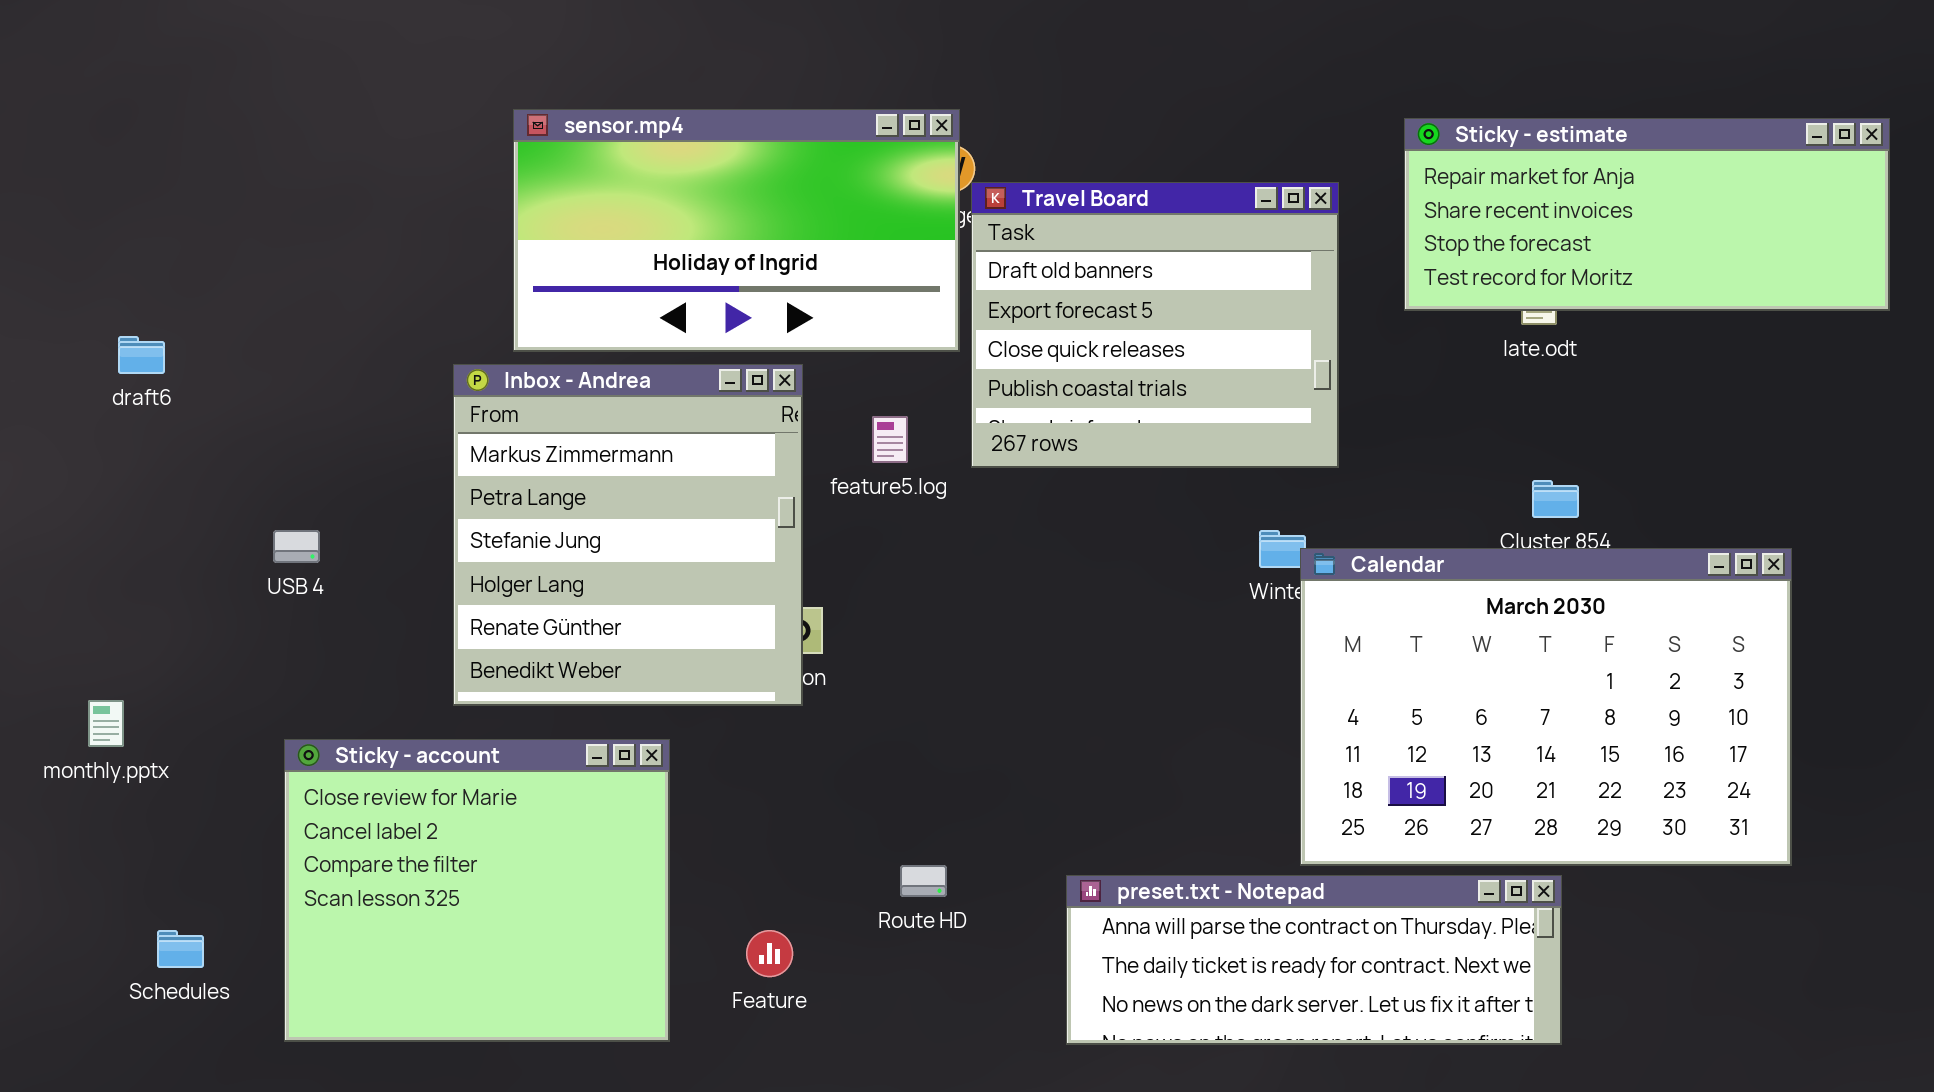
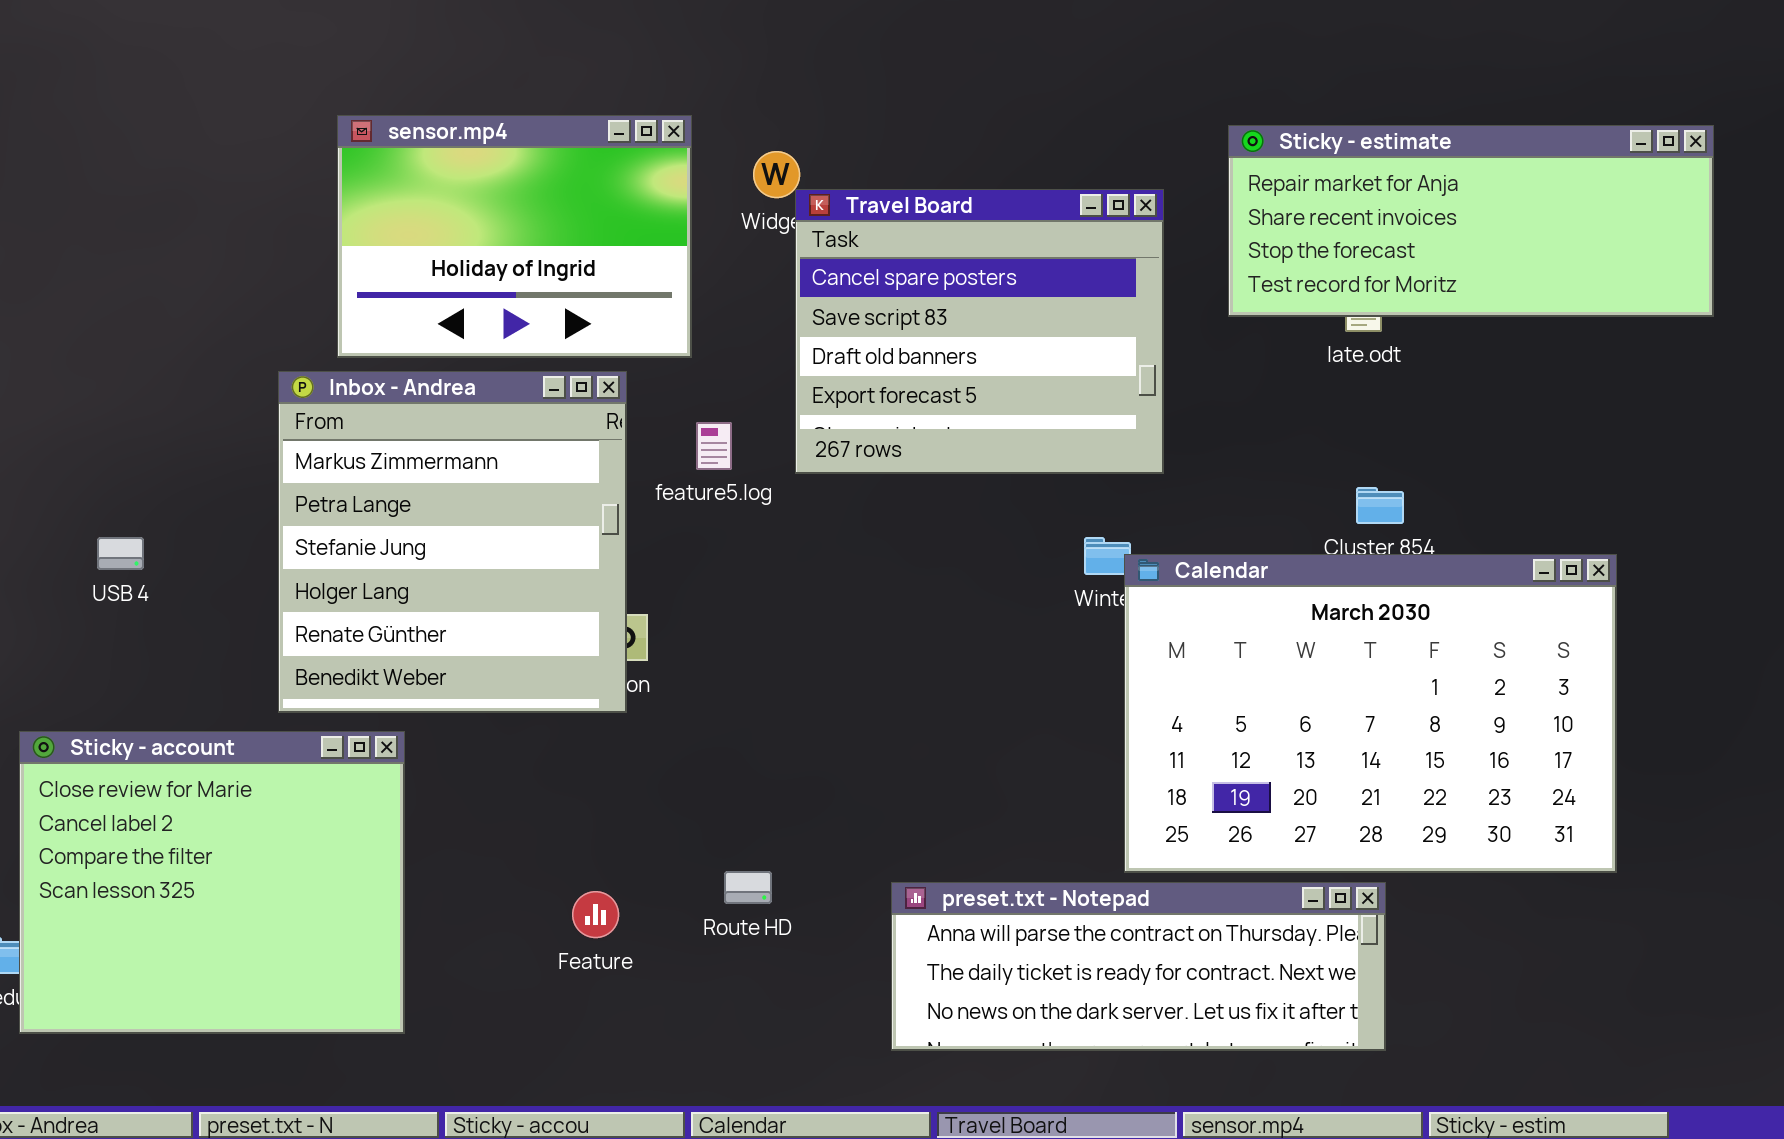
sensor.mp4: [513,109,960,352] -> [337,115,692,358], resized
Travel Board: [971,182,1339,468] -> [795,189,1164,474], scrolled up 2 rows
Sticky - account: [284,739,670,1042] -> [19,731,405,1034], moved
Feature: [746,930,793,977] -> [572,891,619,938], moved

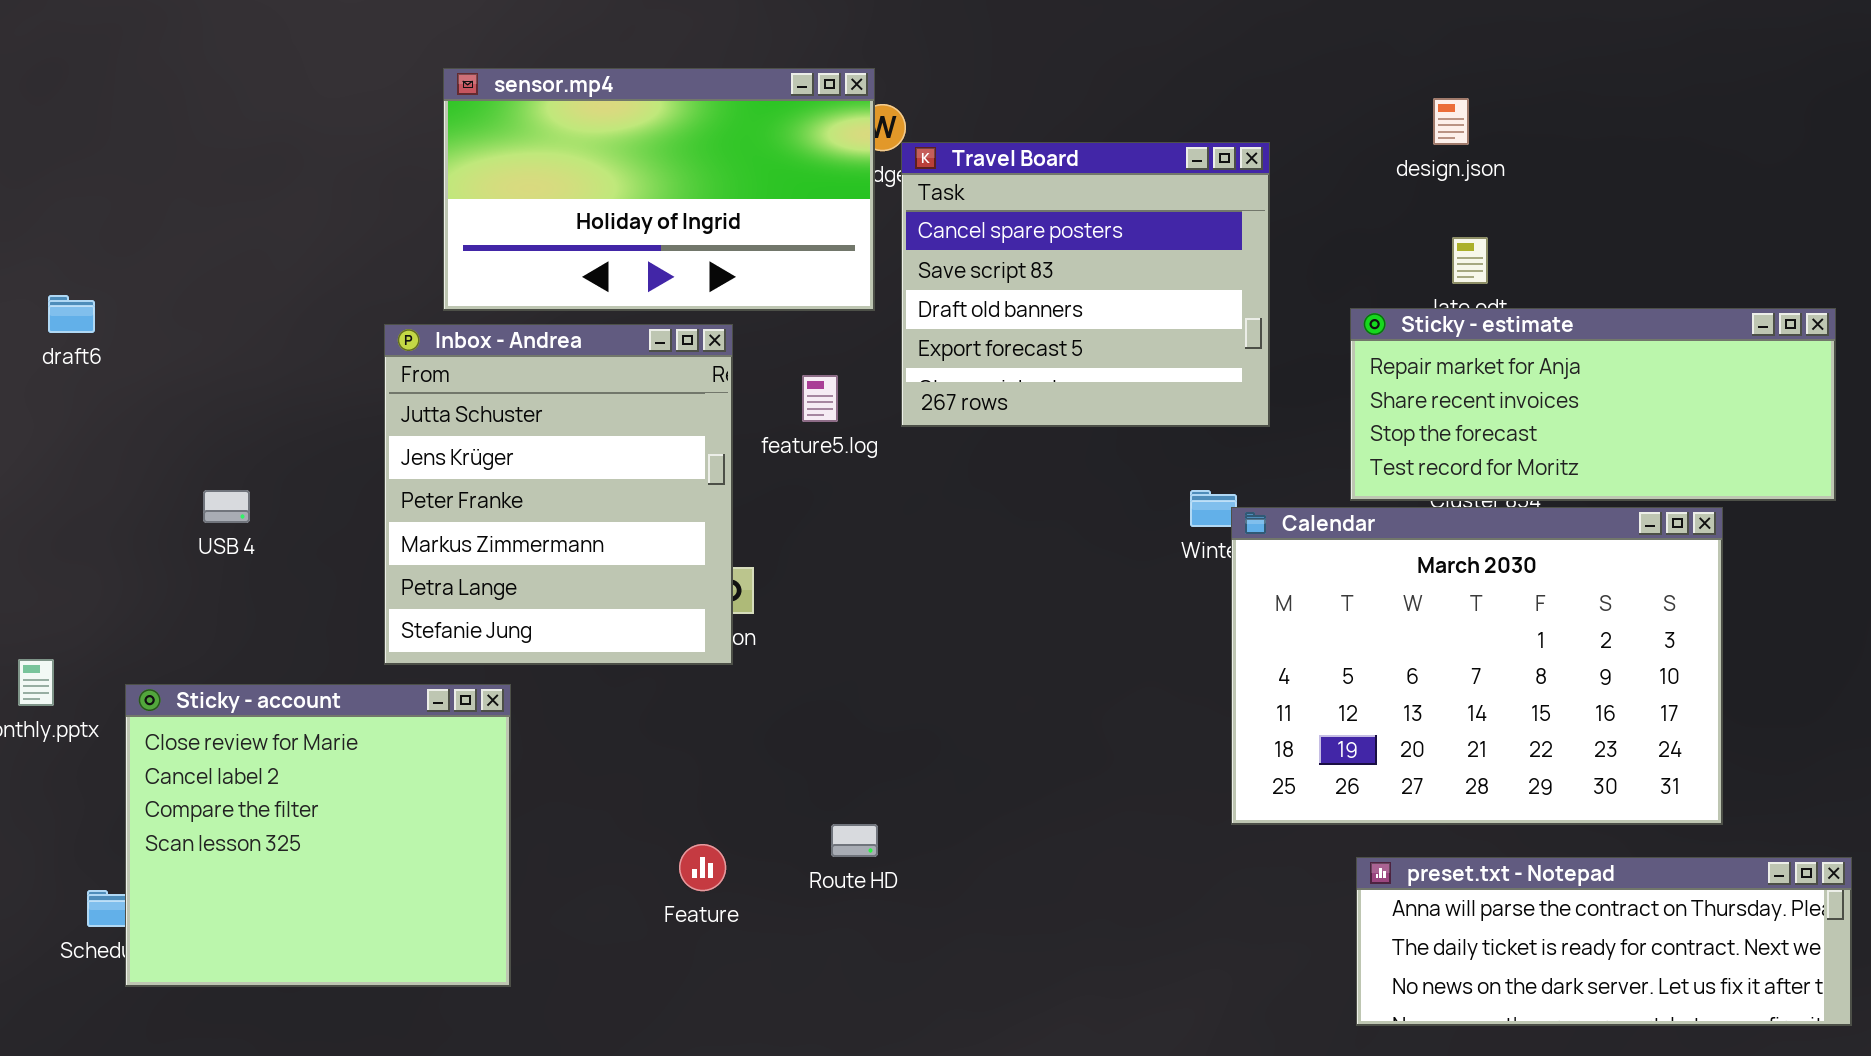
sensor.mp4: [337,115,692,358] -> [443,68,875,311], resized
Sticky - estimate: [1228,125,1714,317] -> [1350,308,1836,501], moved
Inbox - Andrea: [278,371,627,713] -> [384,324,733,665], scrolled up 3 rows
preset.txt - Notepad: [891,882,1386,1051] -> [1356,857,1852,1026], moved

